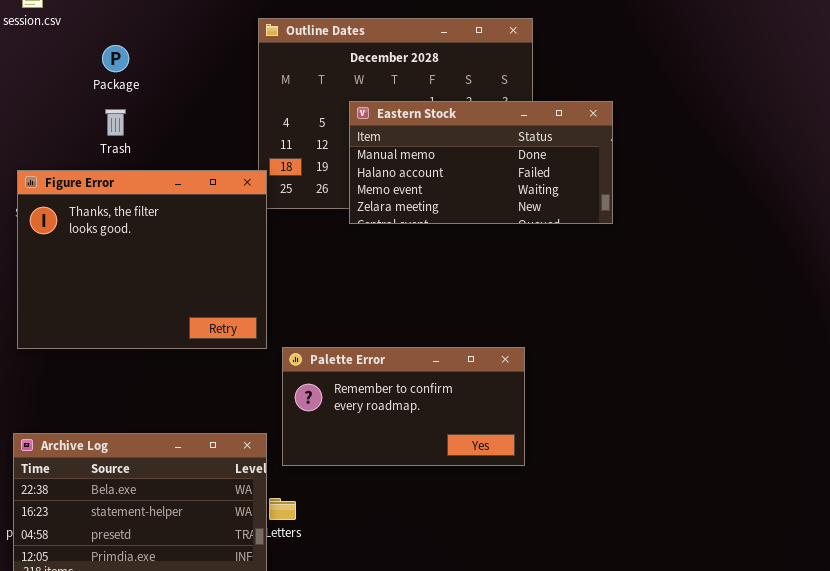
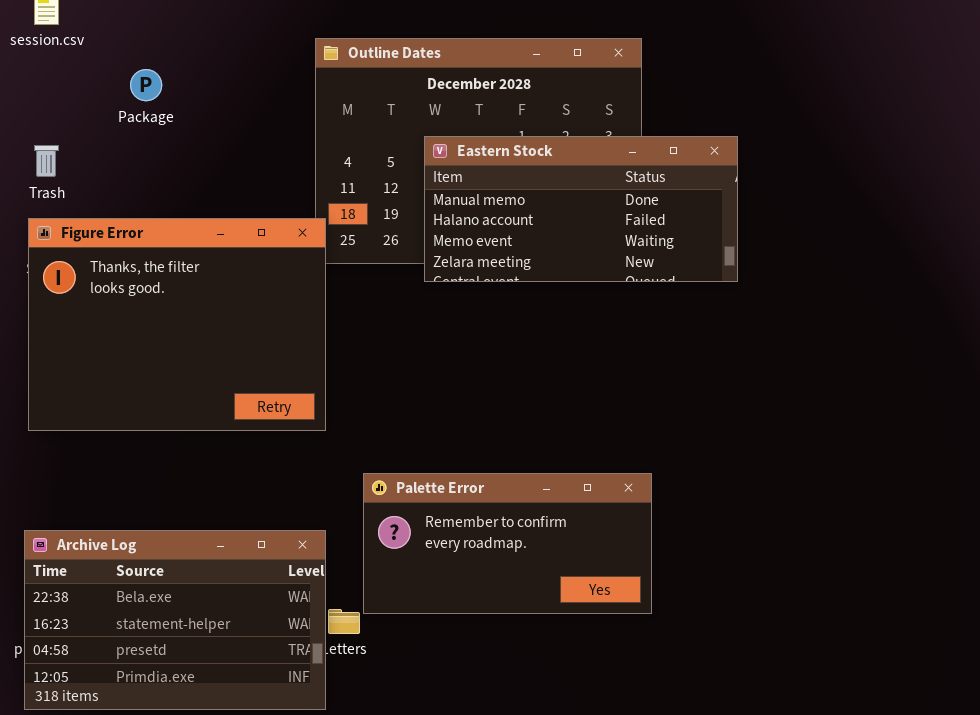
Trash: [105,109,126,136] -> [34,145,59,177], moved
Palette Error: [282,347,525,466] -> [363,473,652,614], moved

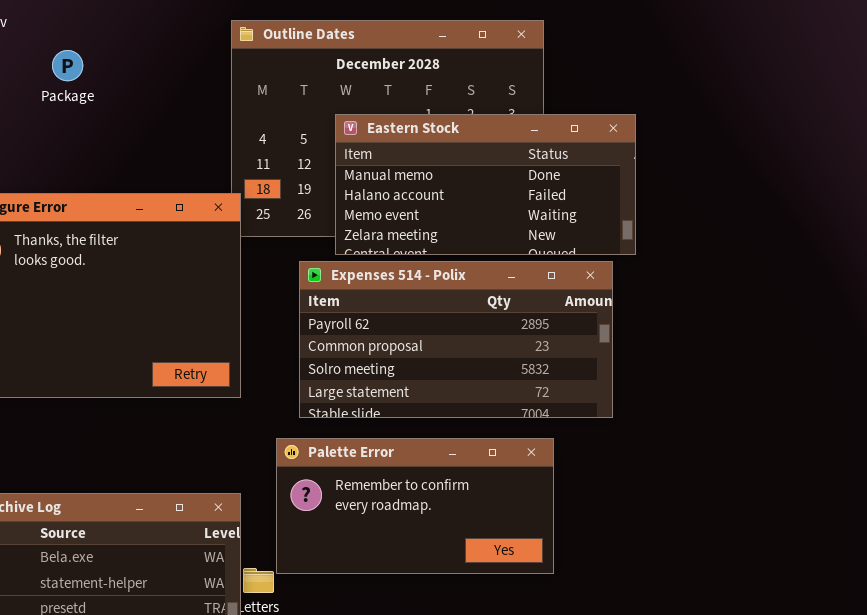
Expenses 514 - Polix: none -> [299,261,613,418], opened

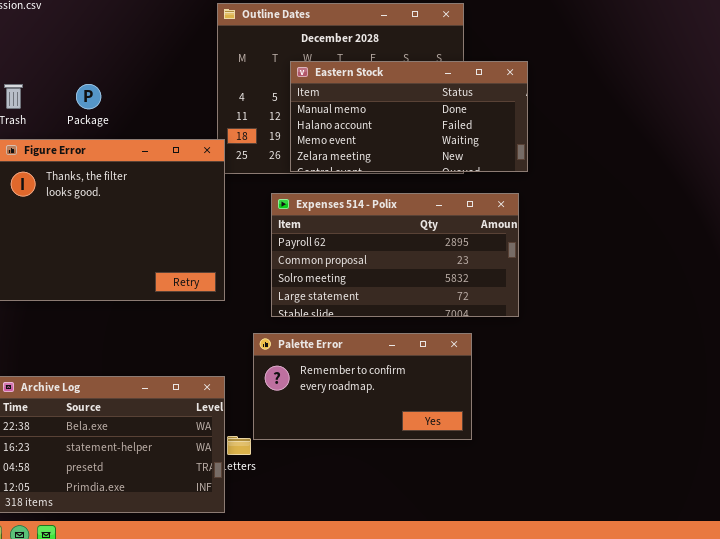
Package: [52,50,83,81] -> [76,84,101,109], moved
Eastern Stock: [335,114,636,255] -> [290,61,528,172], moved

